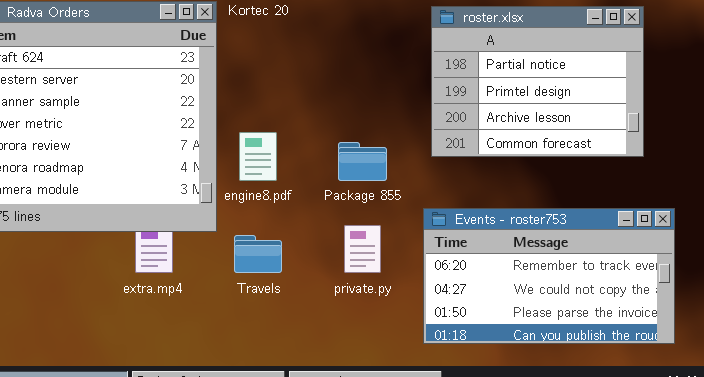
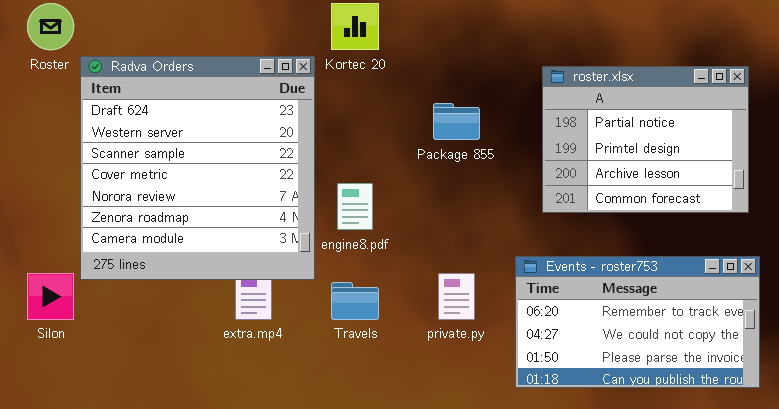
roster.xlsx: [431,6,644,157] -> [542,66,749,213], moved
Package 855: [338,142,387,181] -> [433,103,480,140], moved

